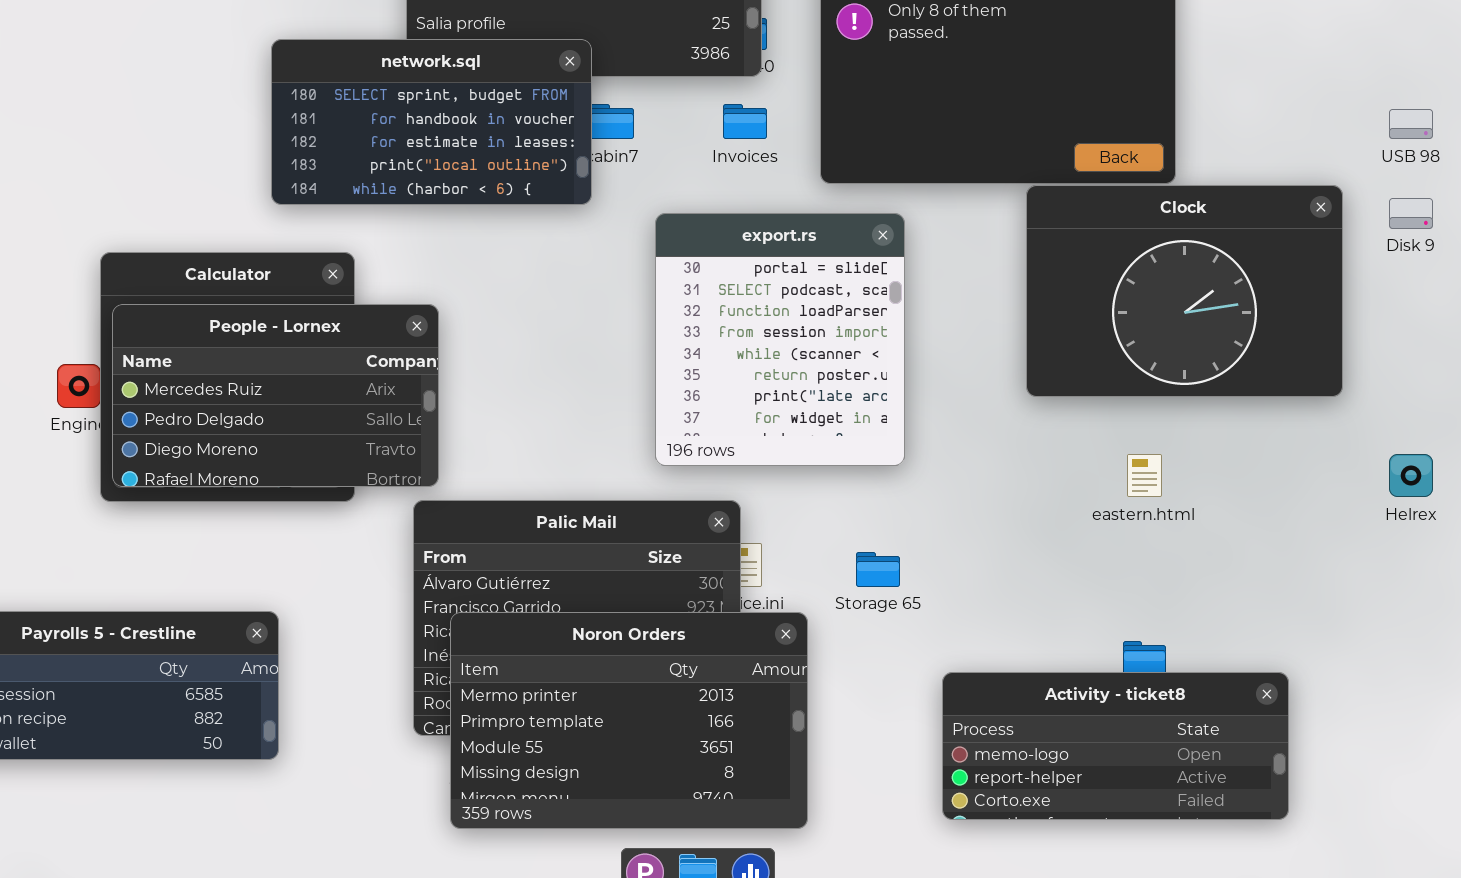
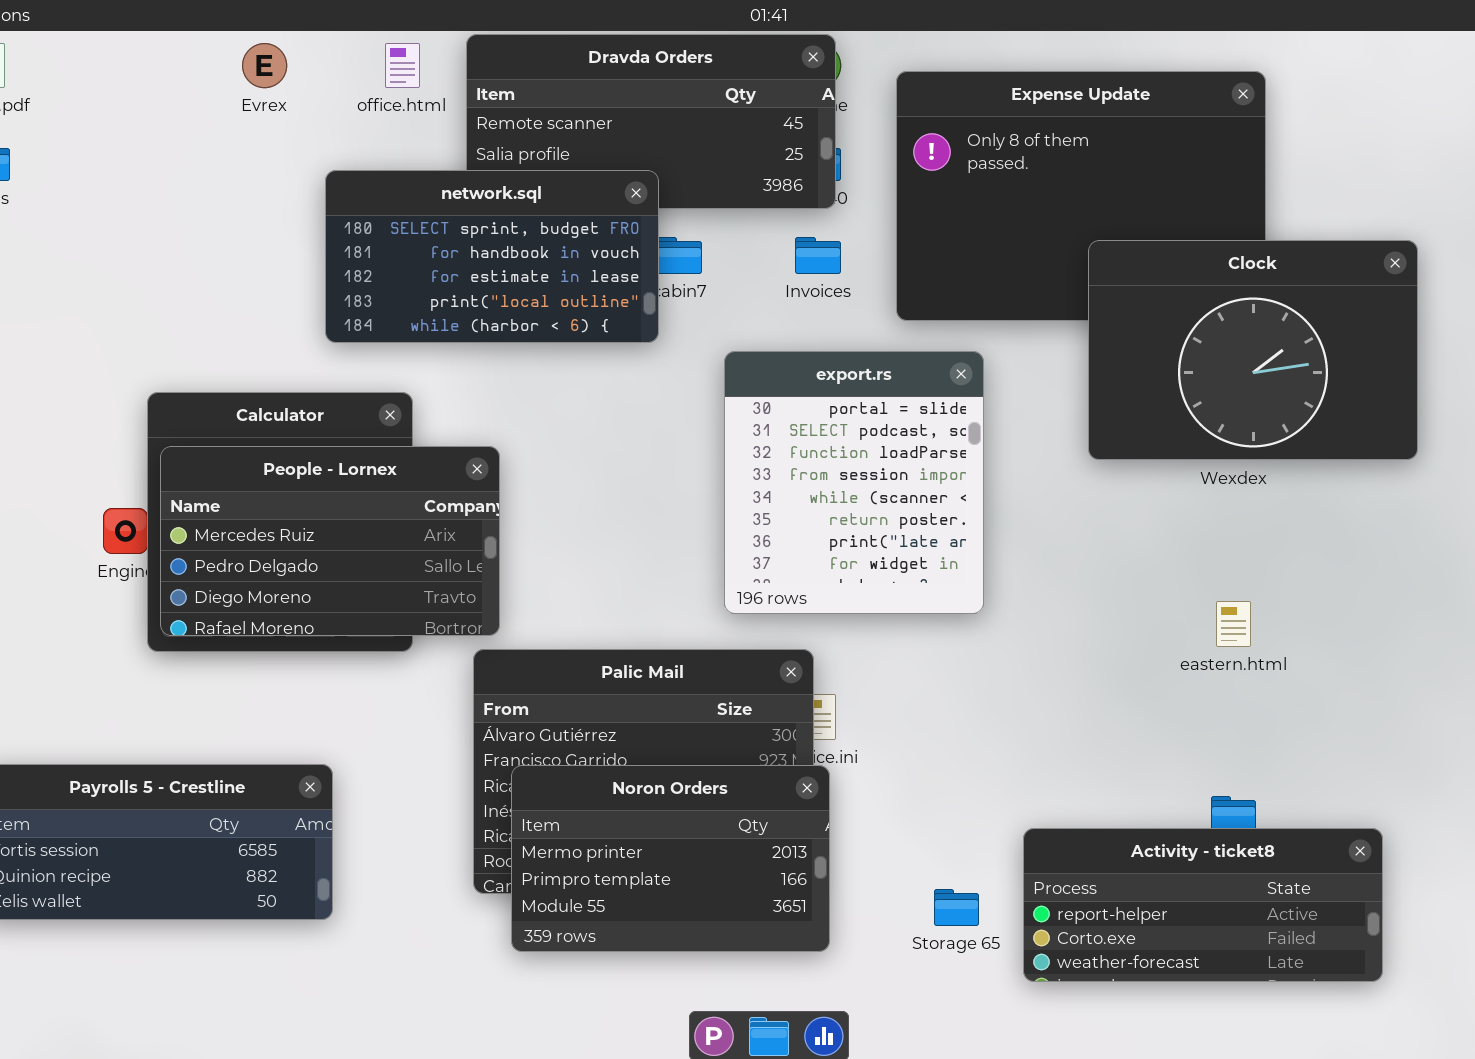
Clock: [1026,185,1343,397] -> [1088,240,1418,460], moved
Storage 65: [856,552,900,587] -> [934,889,979,926], moved
Noron Orders: [450,612,808,829] -> [511,765,830,952], resized
Activity - ticket8: [942,672,1289,820] -> [1023,828,1383,982], scrolled down 1 row

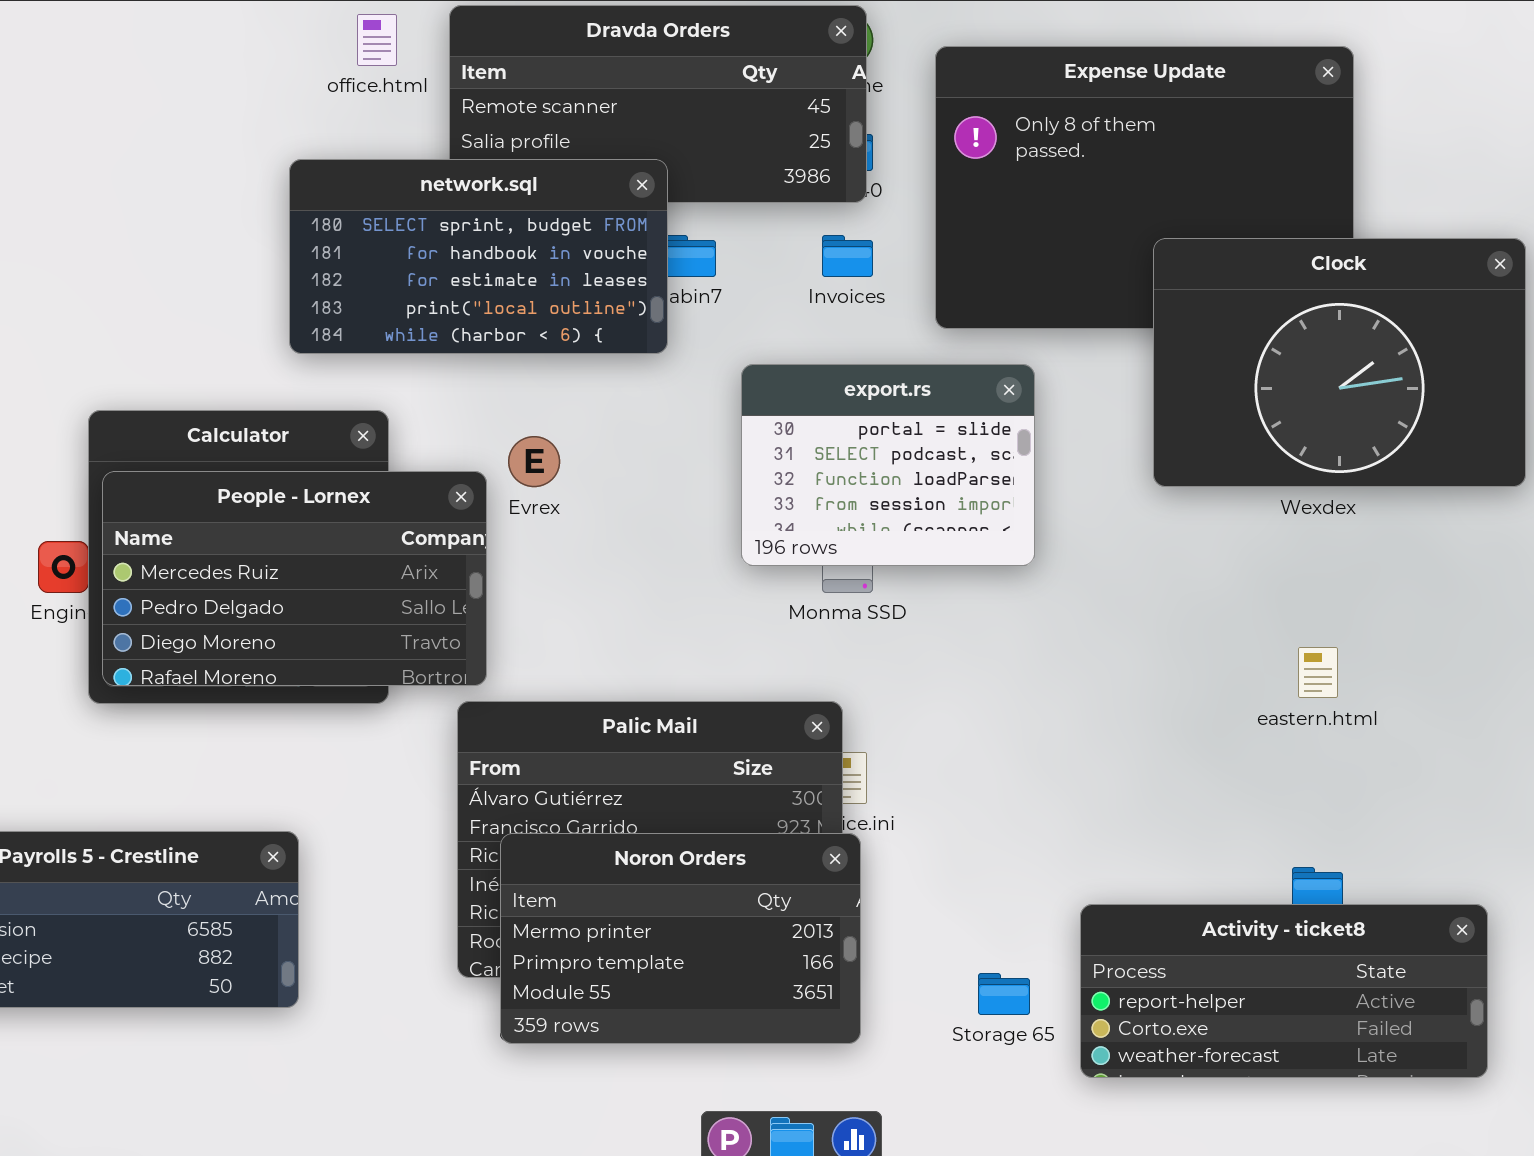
Evrex: [242,43,287,88] -> [508,436,560,487], moved
export.rs: [724,351,984,614] -> [741,364,1035,566], resized

